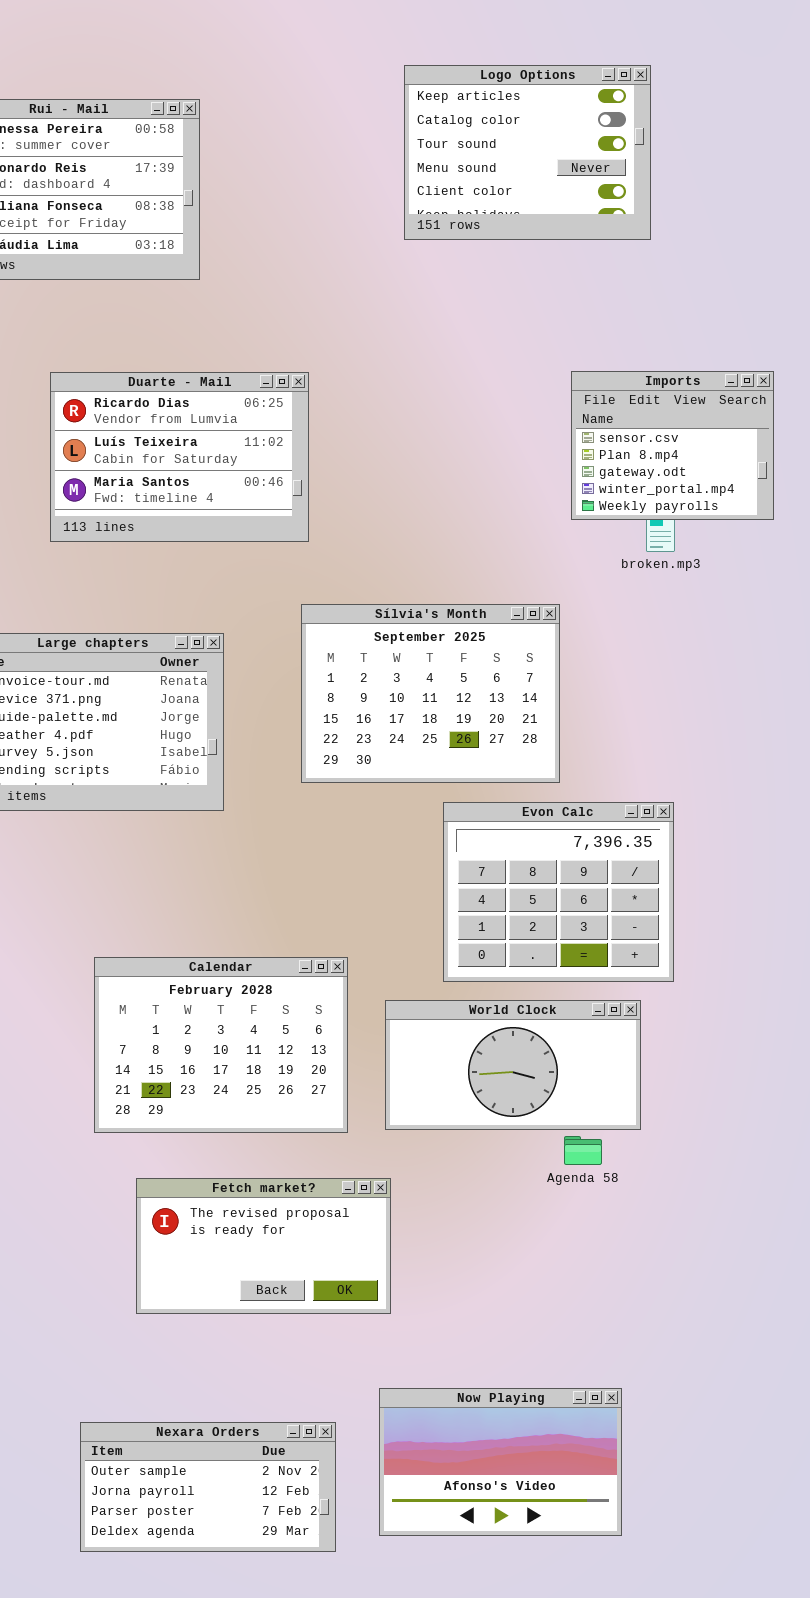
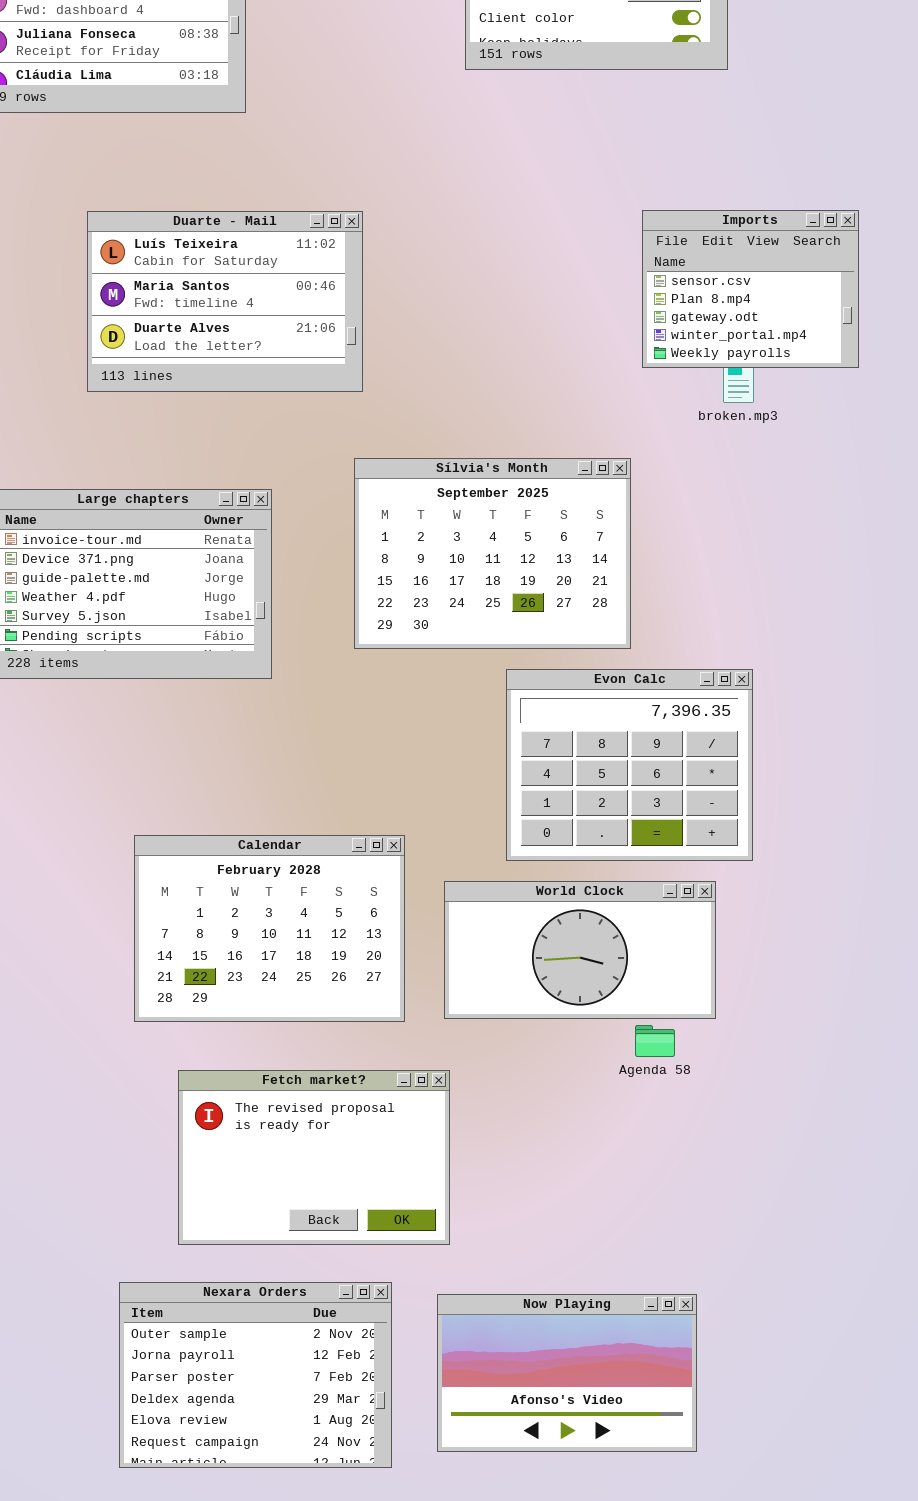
Duarte - Mail: [50,372,309,542] -> [87,211,363,392], scrolled down 1 row
Fetch market?: [136,1178,391,1314] -> [178,1070,450,1245], resized
Nexara Orders: [80,1422,336,1552] -> [119,1282,392,1468], resized

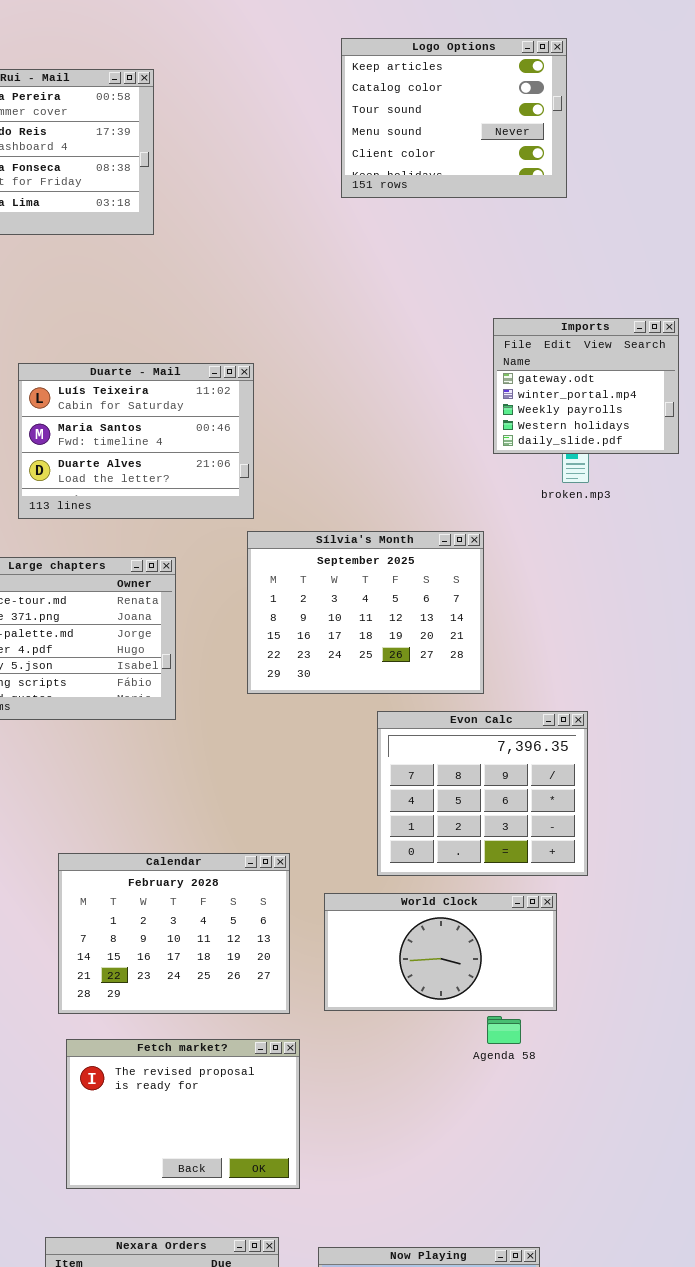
Imports: [642,210,859,368] -> [493,318,679,454], scrolled down 2 rows
Duarte - Mail: [87,211,363,392] -> [18,363,254,519], moved
Fetch market?: [178,1070,450,1245] -> [66,1039,300,1189], moved

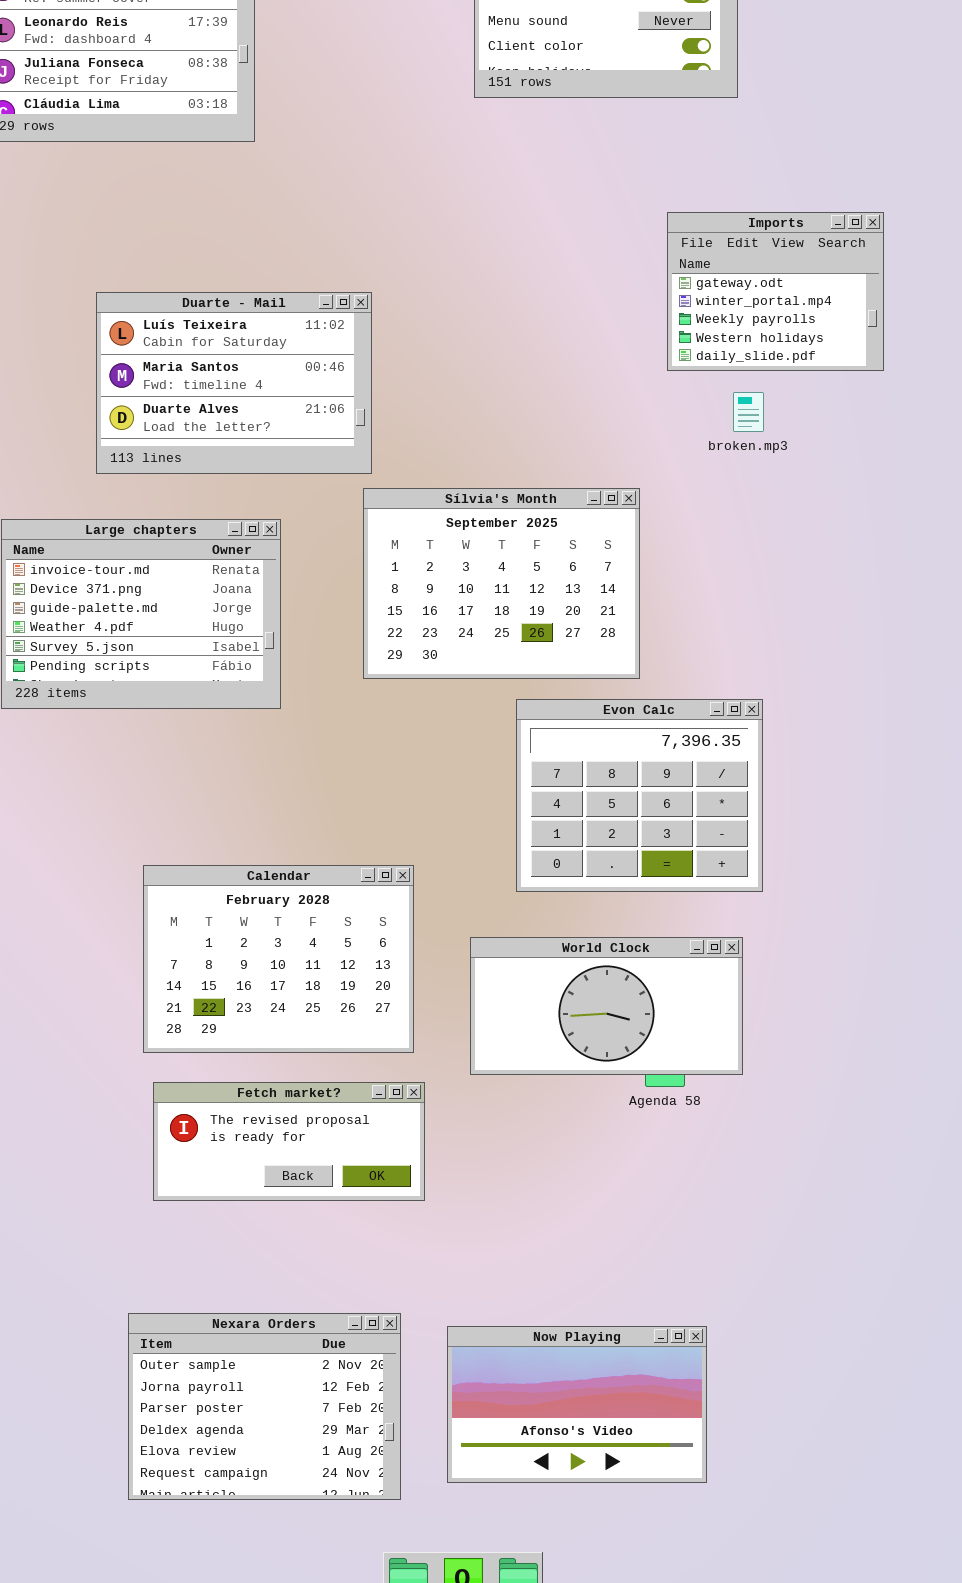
Imports: [493,318,679,454] -> [667,212,884,371], moved
World Clock: [324,893,557,1011] -> [470,937,743,1075], moved
Fetch market?: [66,1039,300,1189] -> [153,1082,425,1201], resized

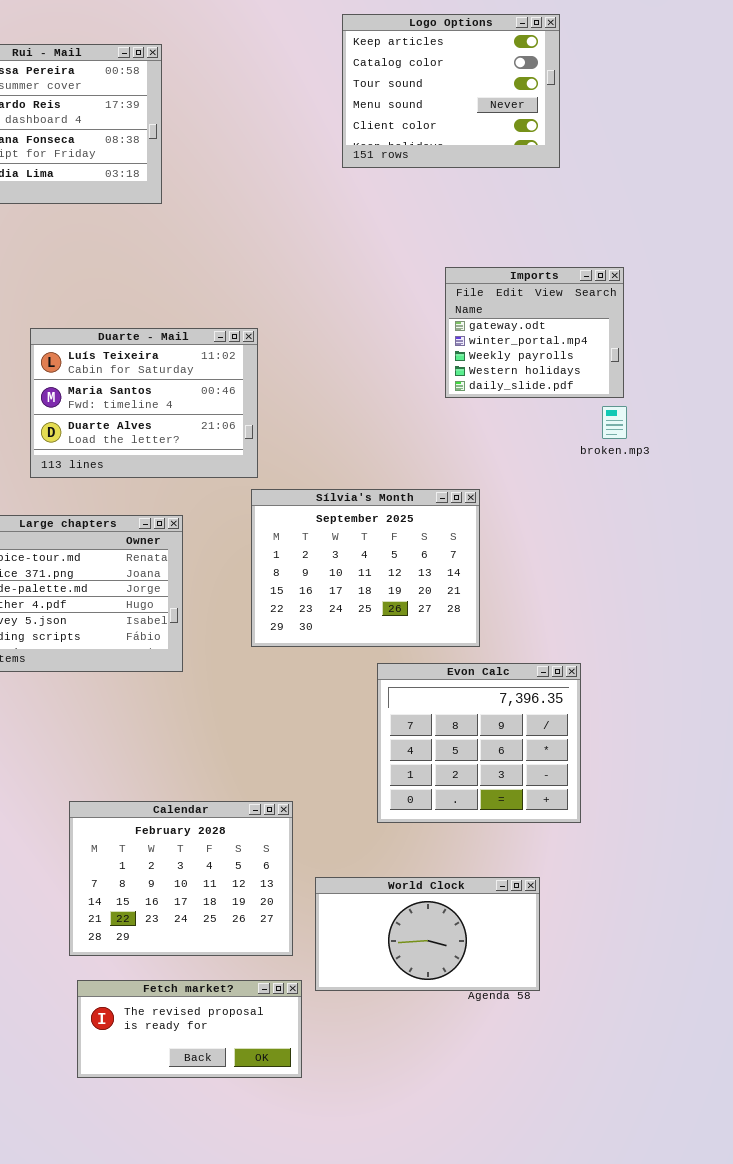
Imports: [667,212,884,371] -> [445,267,624,398], moved
broken.mp3: [733,392,764,432] -> [602,406,627,439], moved
World Clock: [470,937,743,1075] -> [315,877,540,991], moved

